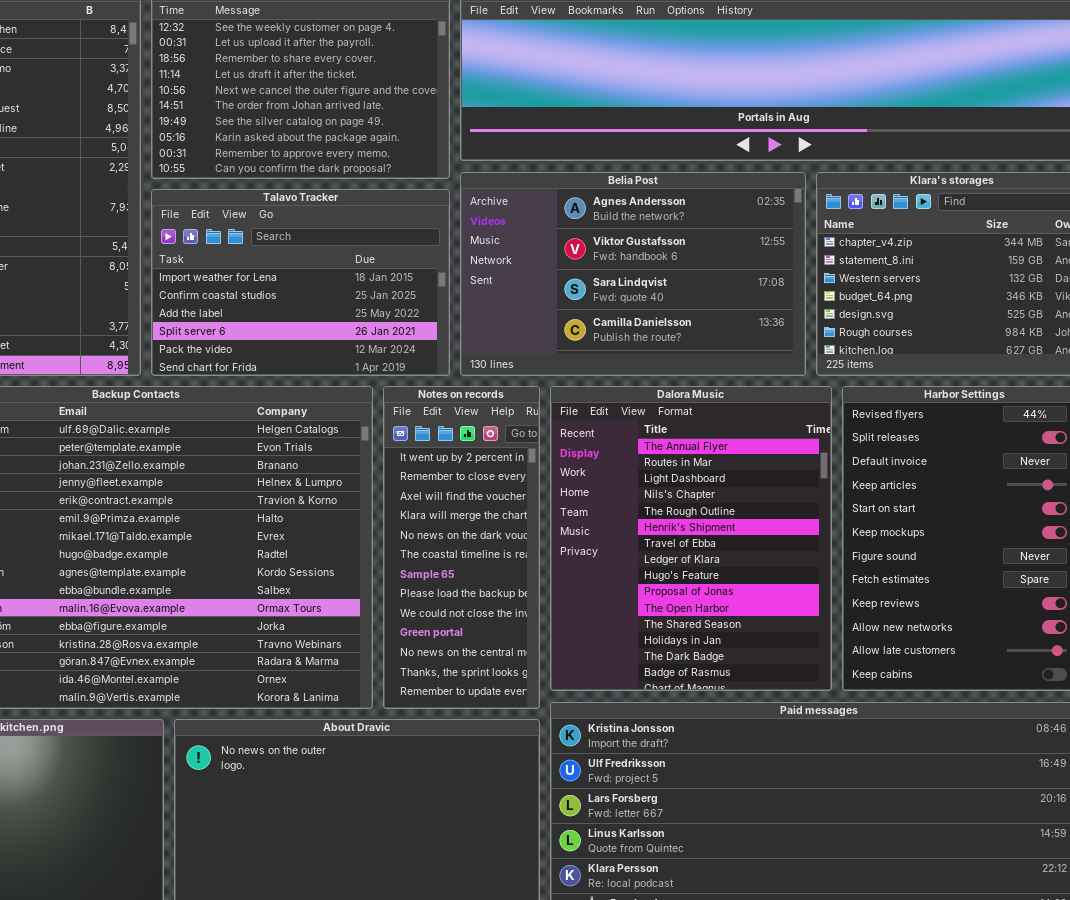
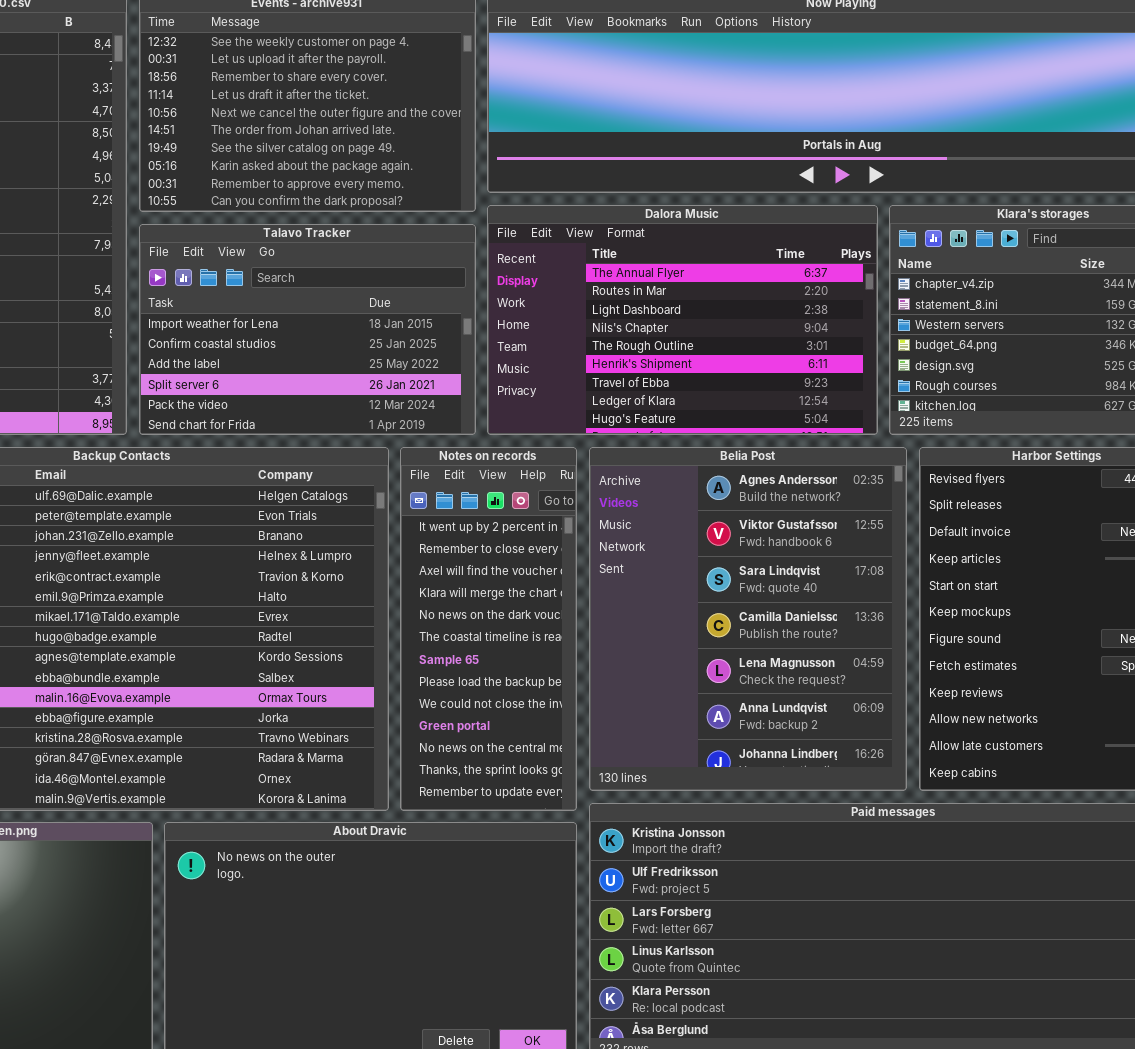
Belia Post: [460,172,806,376] -> [589,447,907,791], moved, resized
Dalora Music: [550,386,832,691] -> [487,205,878,435], moved, resized

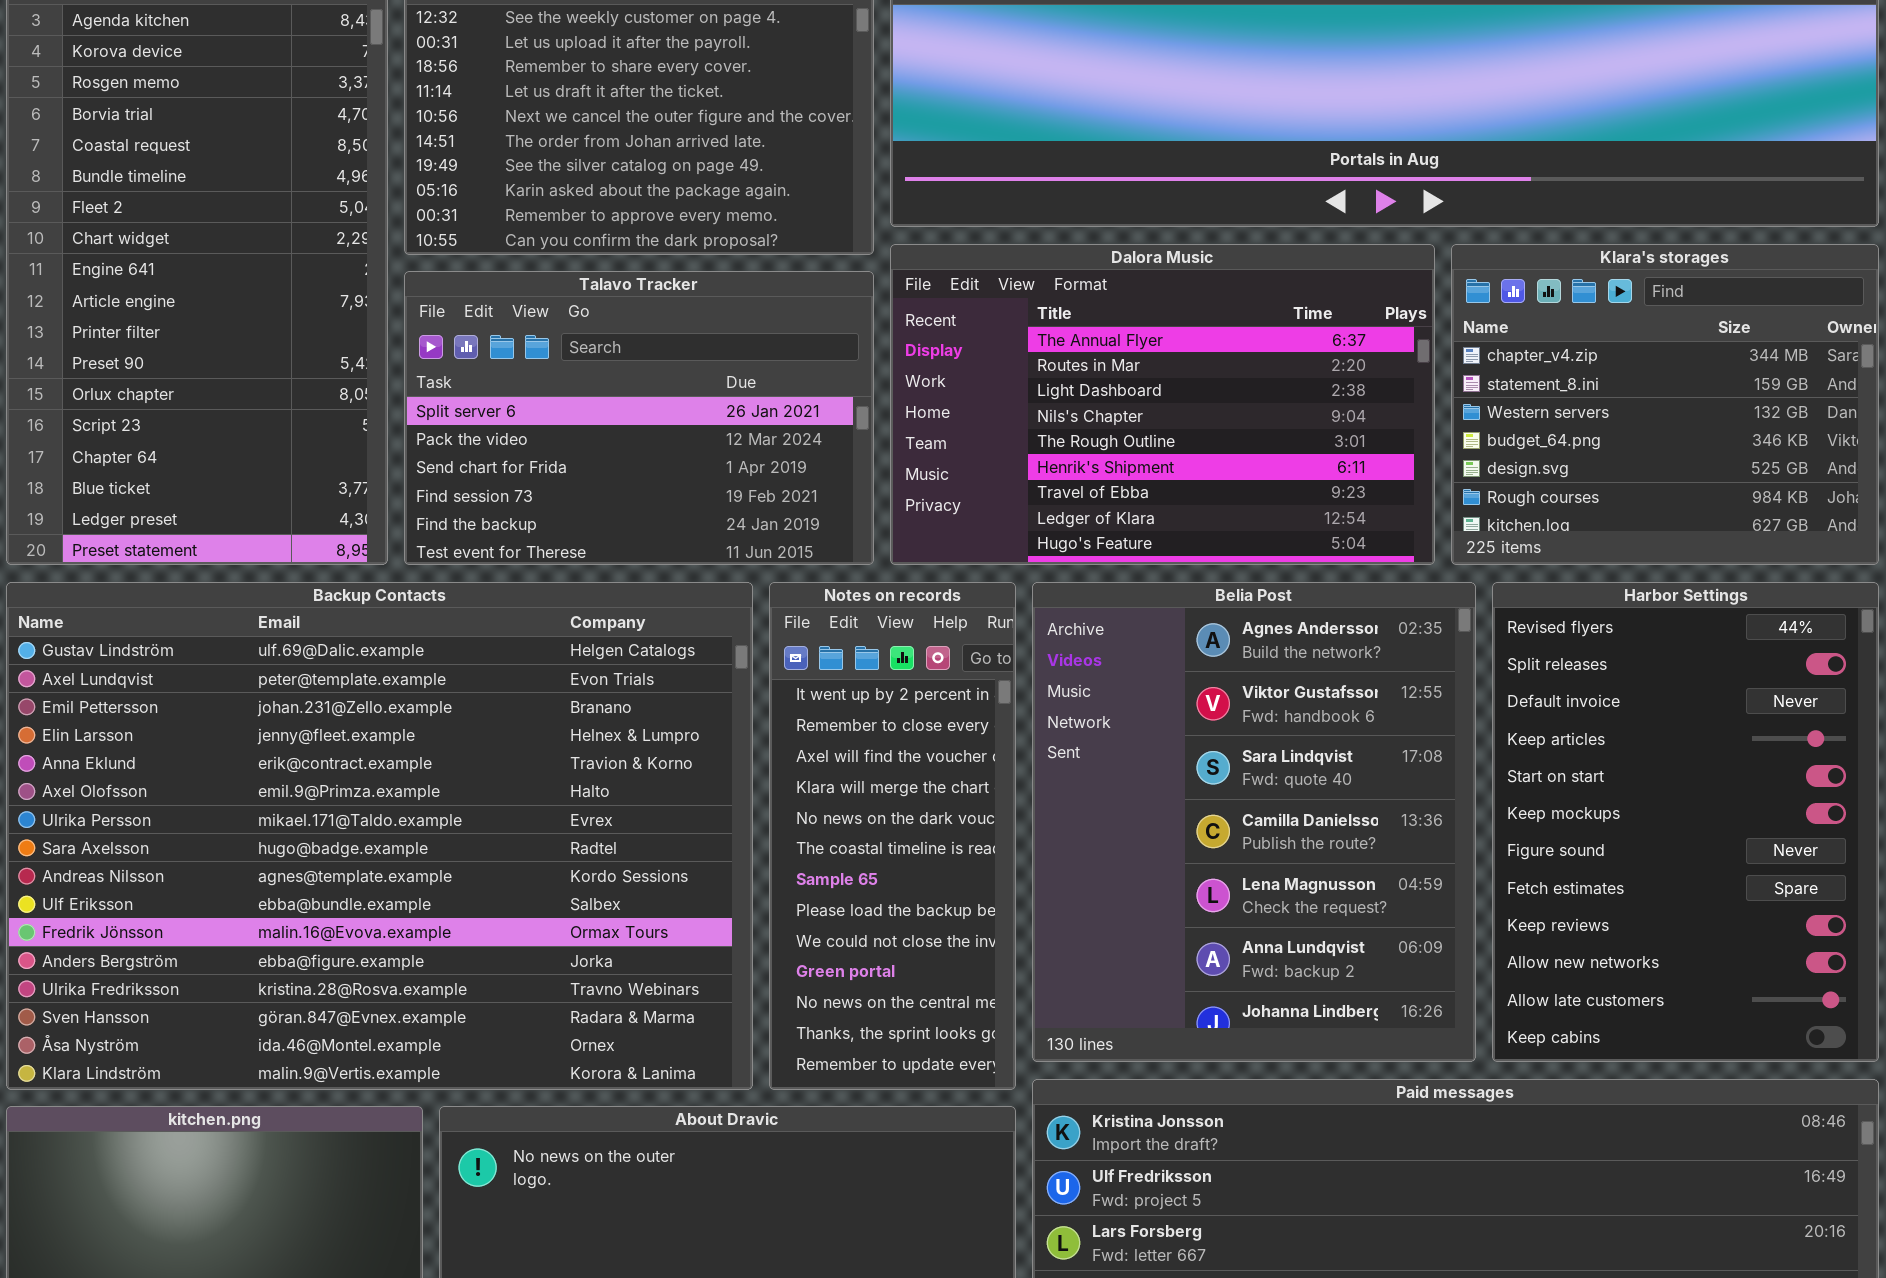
Talavo Tracker: [139,224,476,435] -> [404,271,874,565], scrolled down 3 rows

